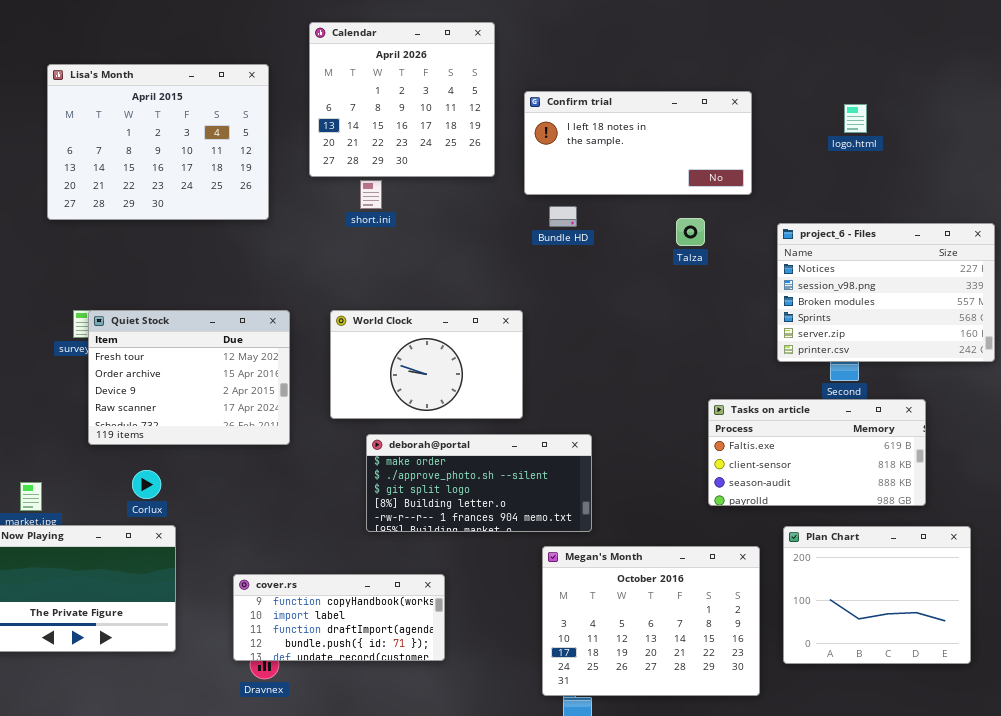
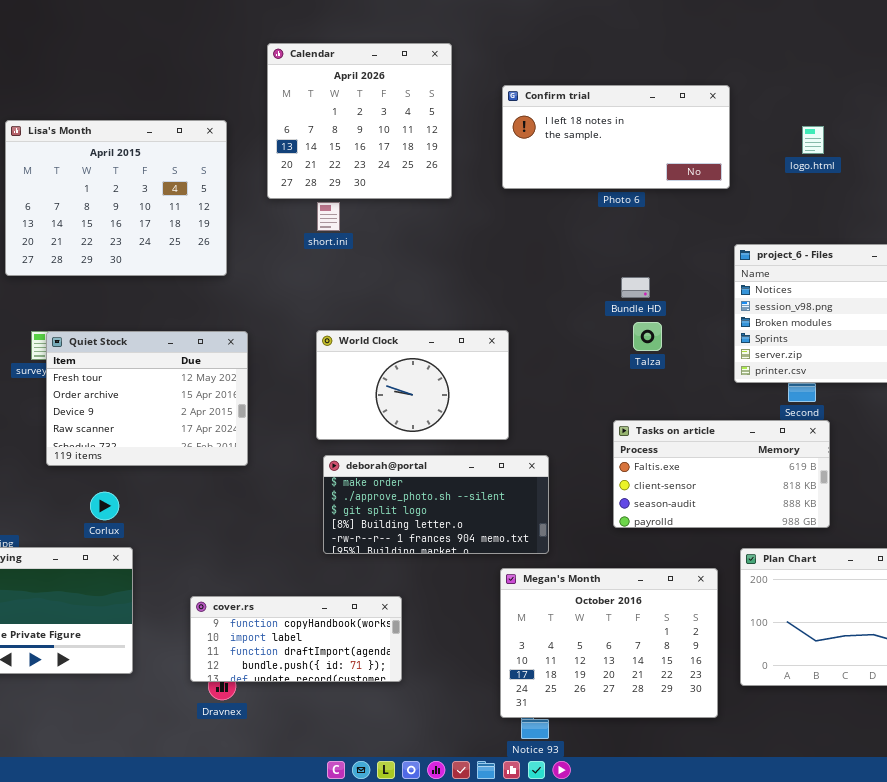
Lisa's Month: [47,64,269,220] -> [5,120,227,276], moved
Confirm trial: [524,91,752,195] -> [502,85,730,189], moved
Bundle HD: [549,206,577,227] -> [621,277,650,298], moved
Talza: [676,218,705,246] -> [633,322,662,351], moved
World Clock: [330,310,523,419] -> [316,330,509,440], moved
Tasks on article: [708,399,926,506] -> [613,420,830,528], moved

